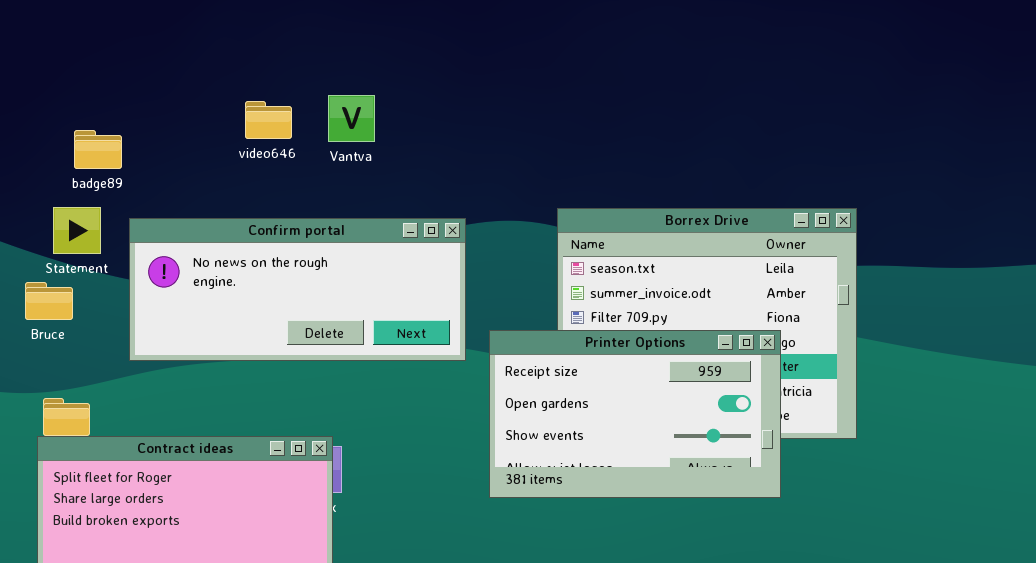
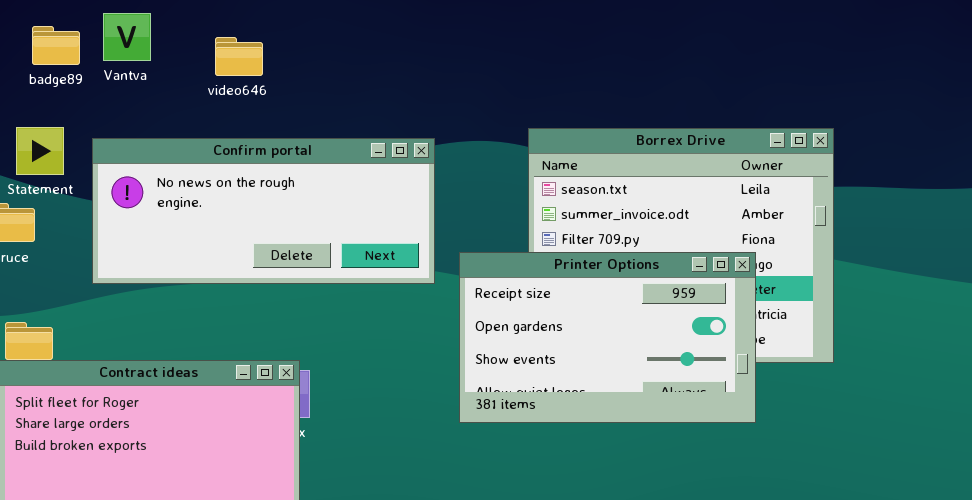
Vantva: [328,95,375,142] -> [103,13,151,61], moved
video646: [245,101,292,139] -> [215,37,263,76], moved
badge89: [74,130,122,169] -> [32,26,80,65], moved

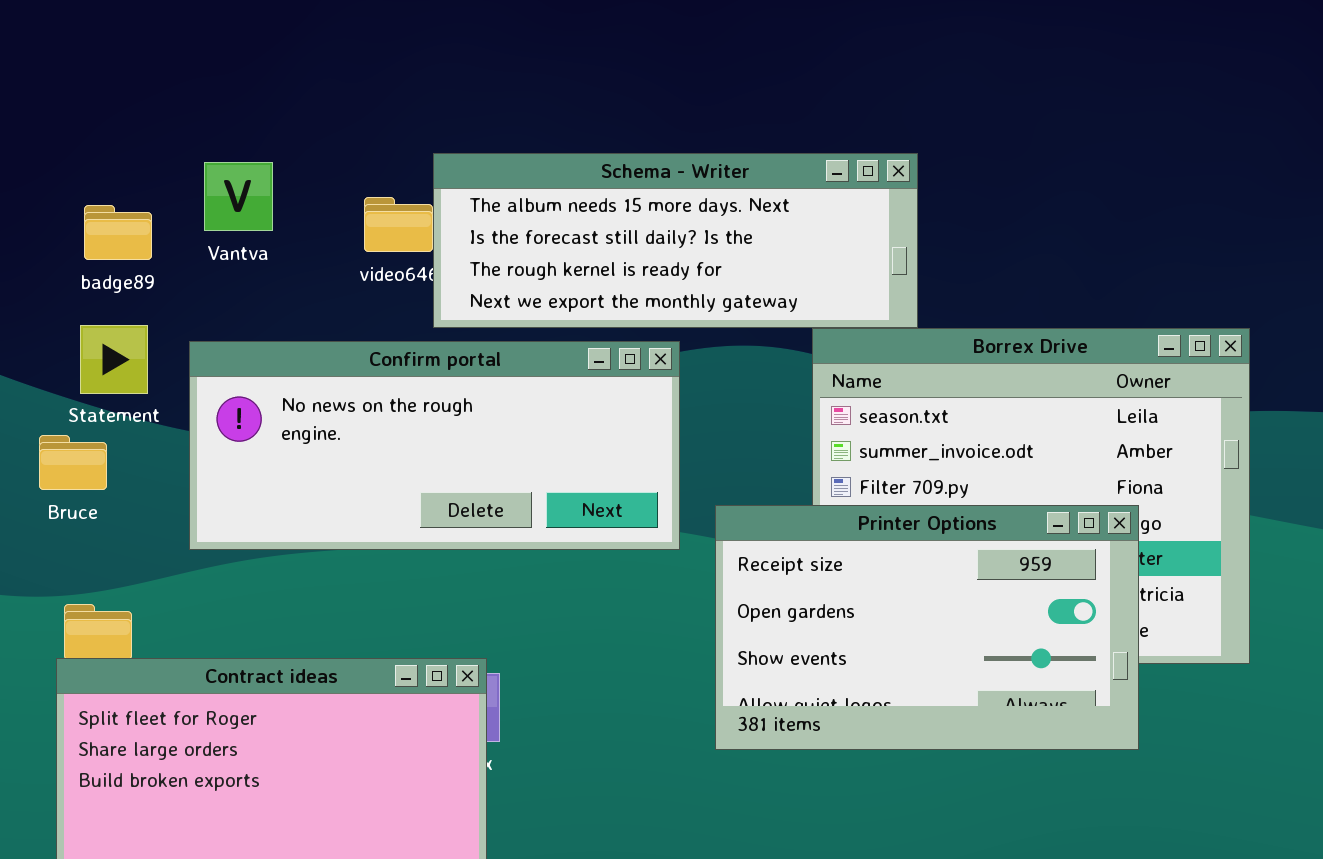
Schema - Writer: none -> [433,153,918,328], opened
badge89: [32,26,80,65] -> [84,205,152,260], moved

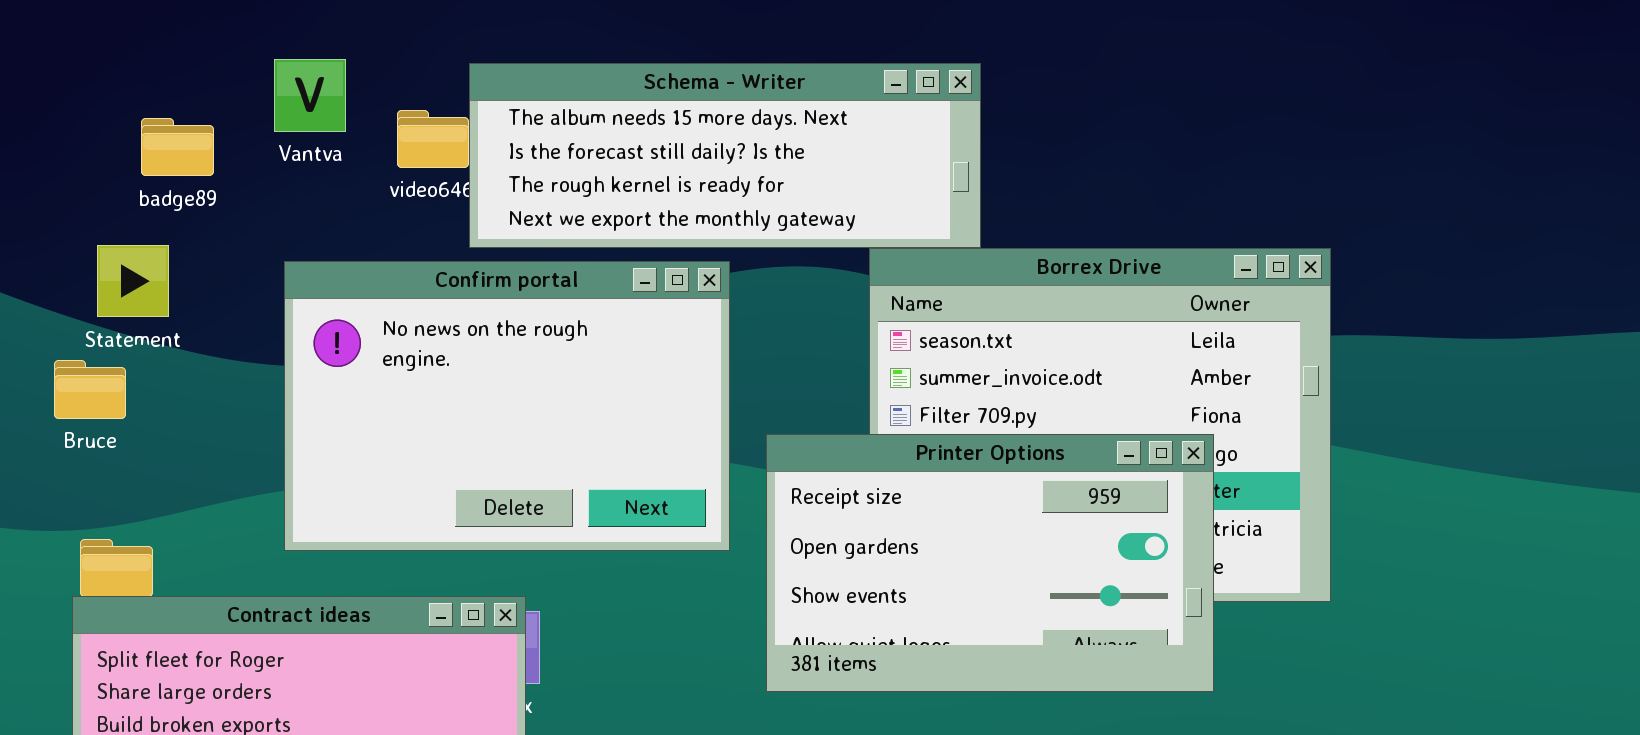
Vantva: [204,162,273,231] -> [274,59,346,132], moved
badge89: [84,205,152,260] -> [141,118,214,176], moved
Confirm portal: [189,341,680,550] -> [284,261,730,551], resized

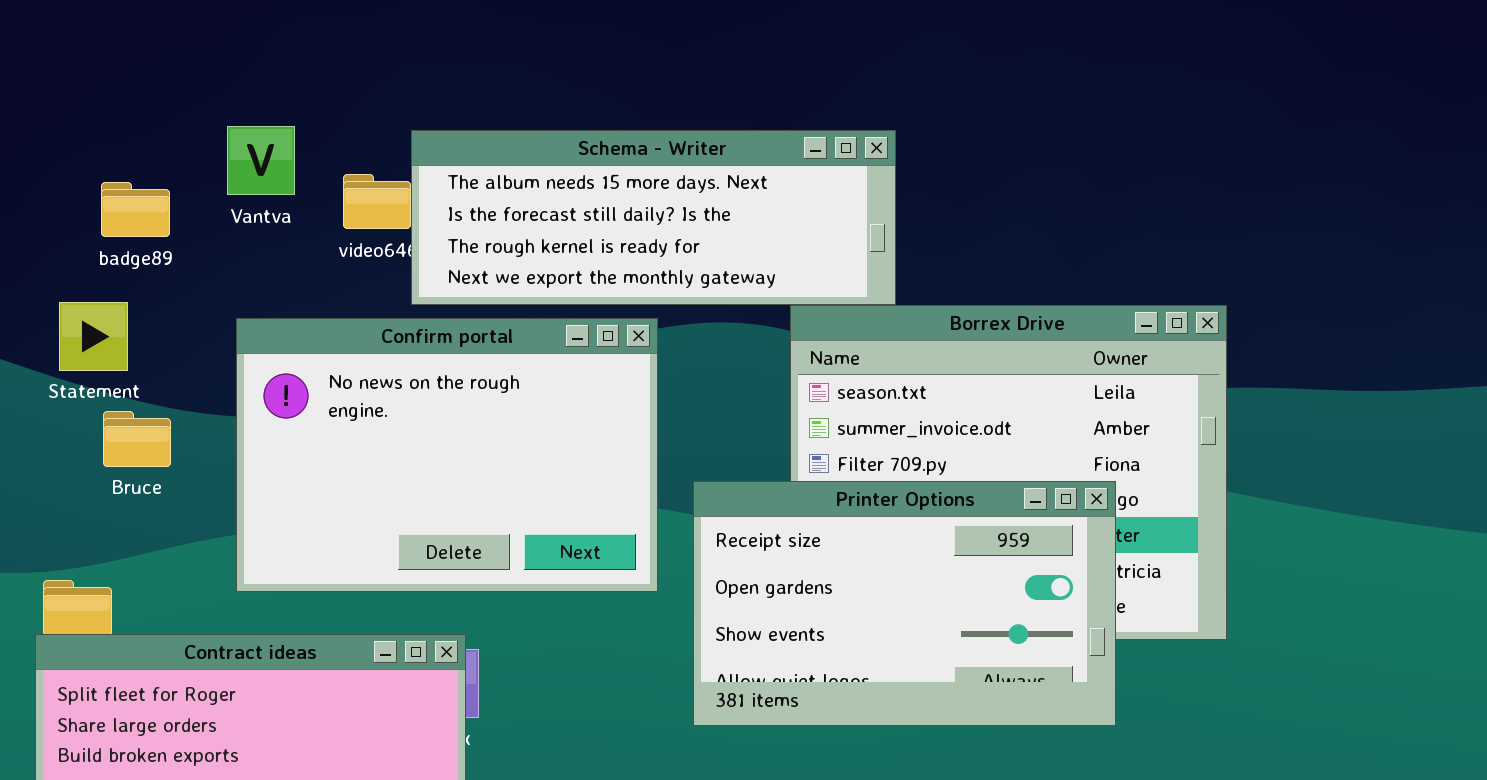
Bruce: [54,360,126,419] -> [103,411,171,467], moved

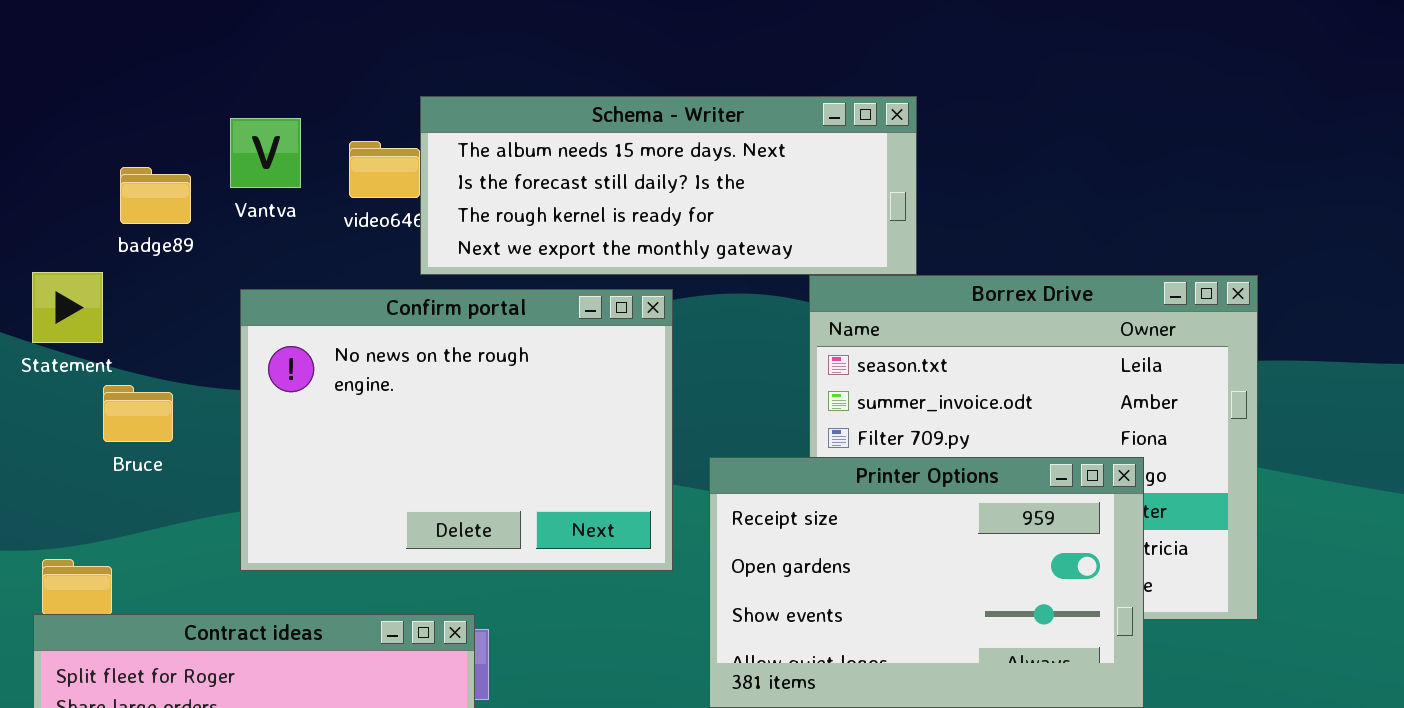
Vantva: [227,126,295,195] -> [230,118,301,188], moved
badge89: [101,182,170,237] -> [120,167,191,224], moved
Statement: [59,302,128,371] -> [32,272,103,343], moved

